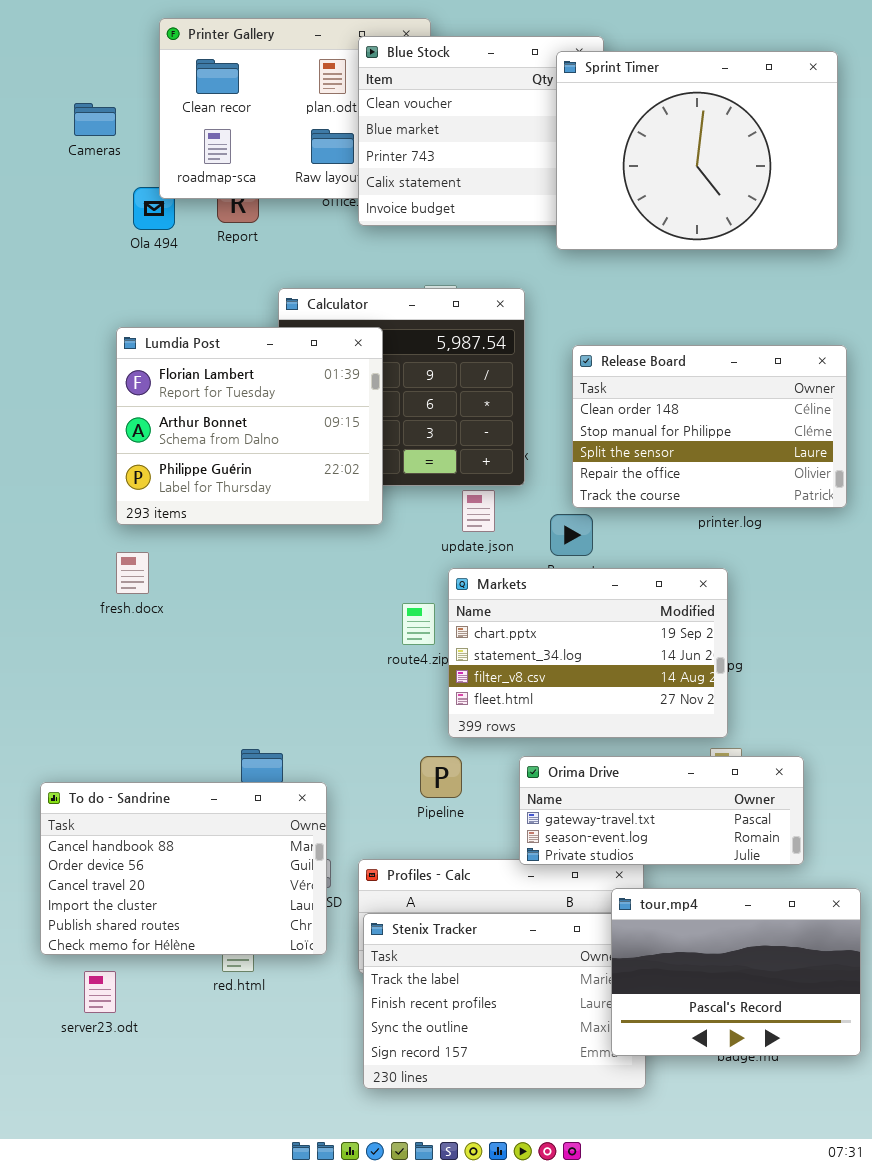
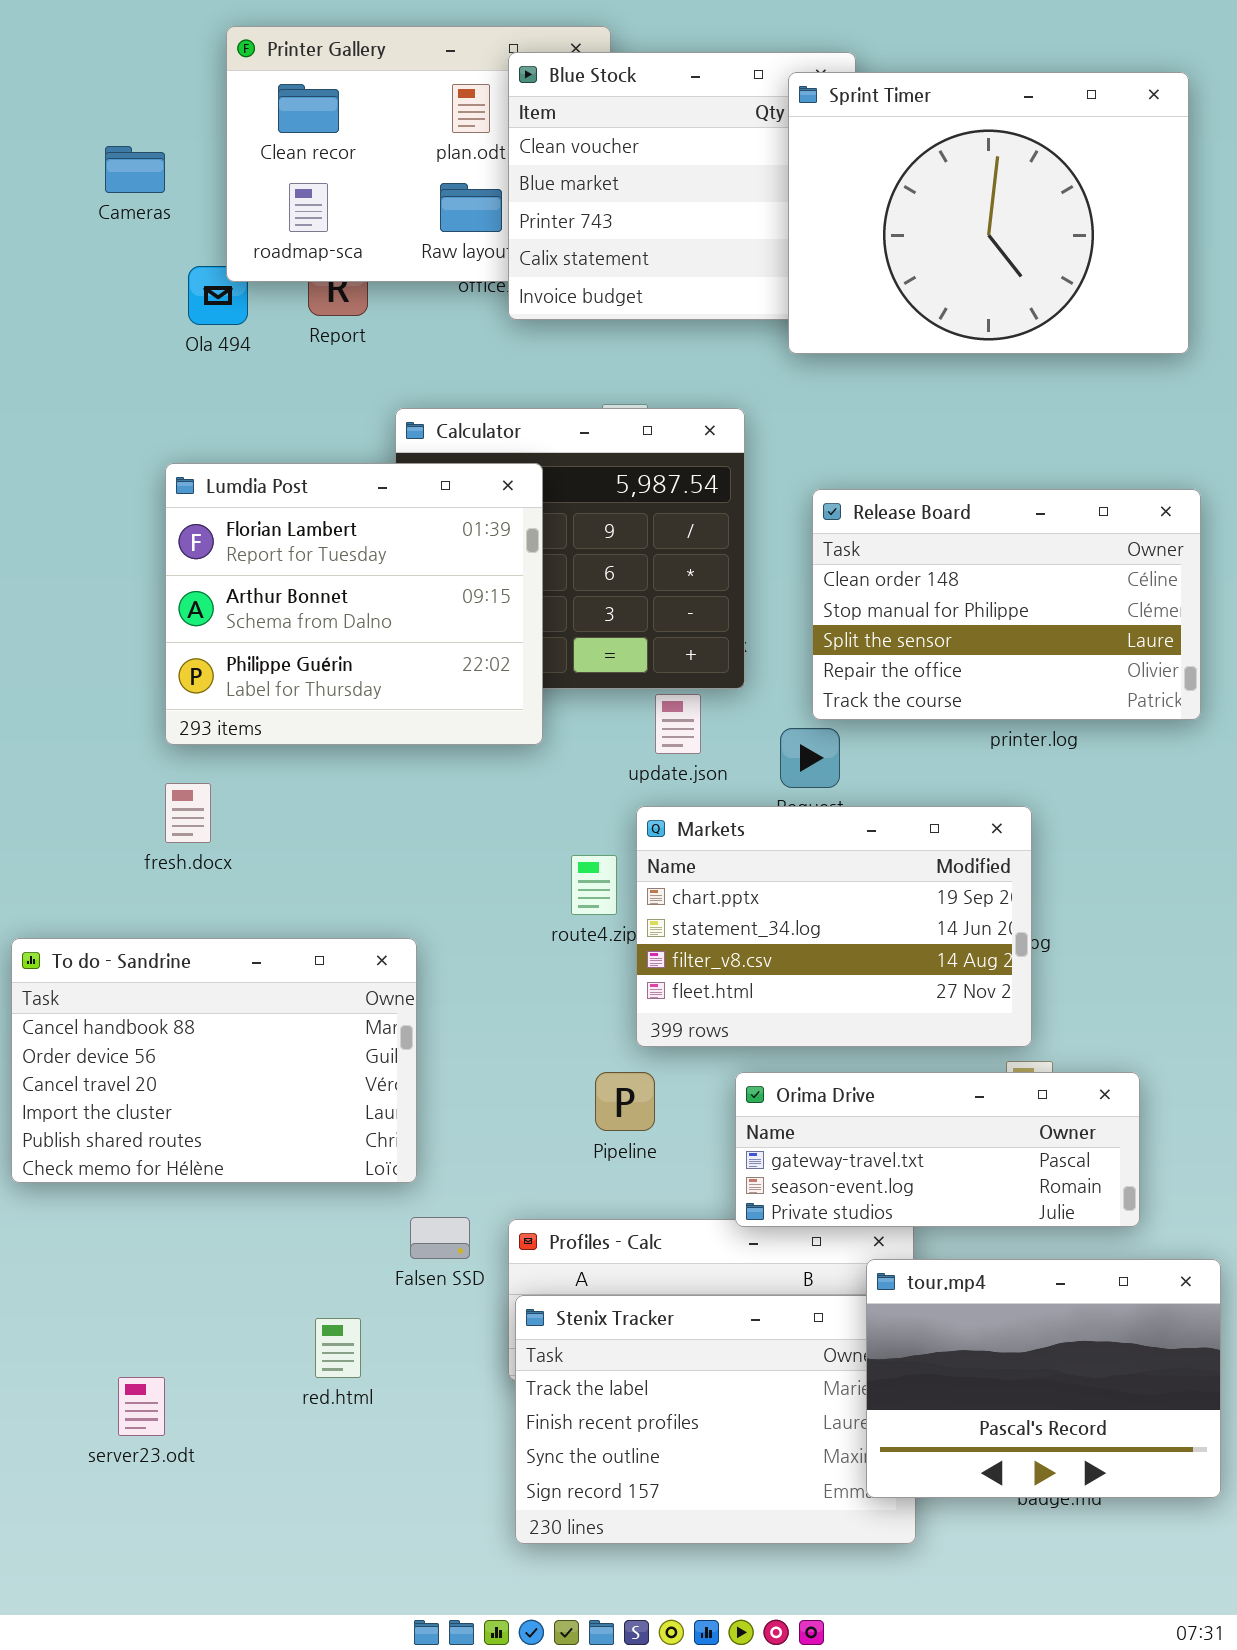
To do - Sandrine: [40,782,327,955] -> [11,938,417,1183], moved

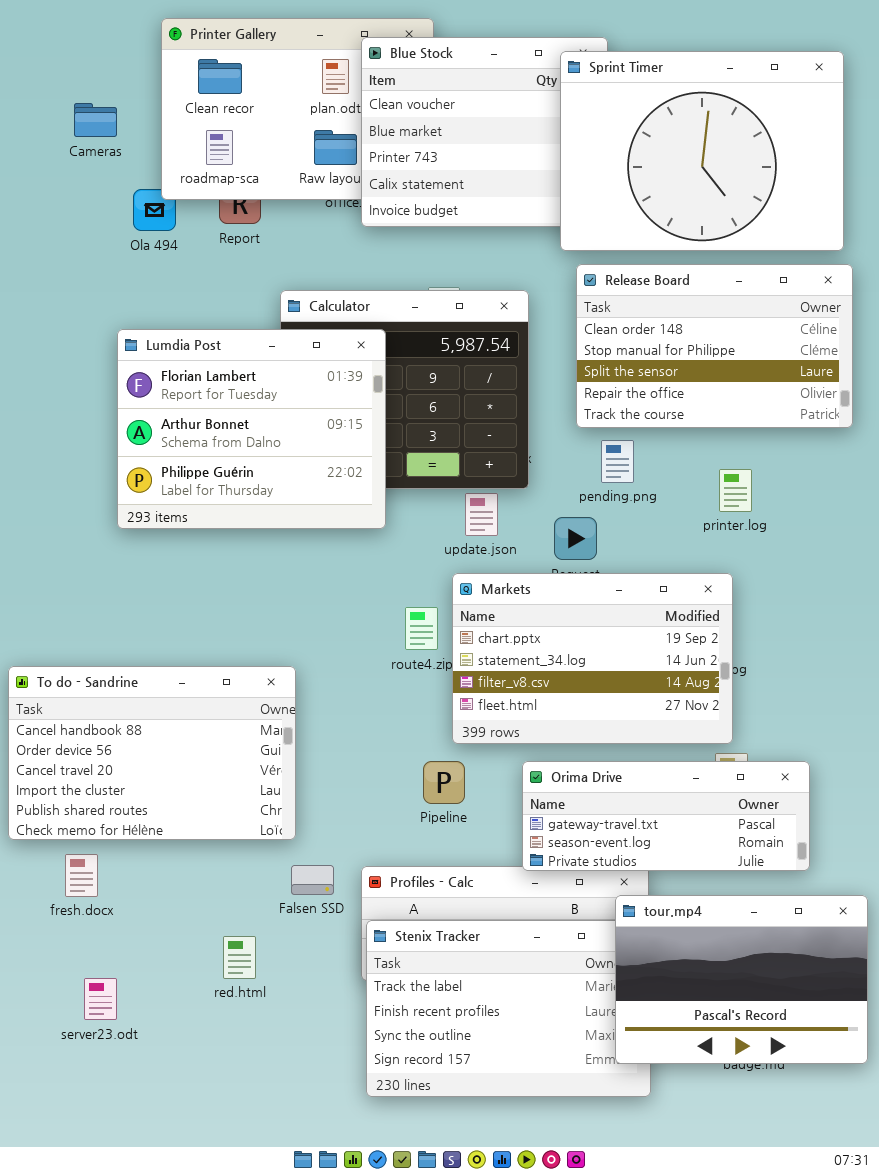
Release Board: [812,489,1201,720] -> [576,264,853,428], moved
fresh.docx: [165,783,211,843] -> [65,854,98,897], moved

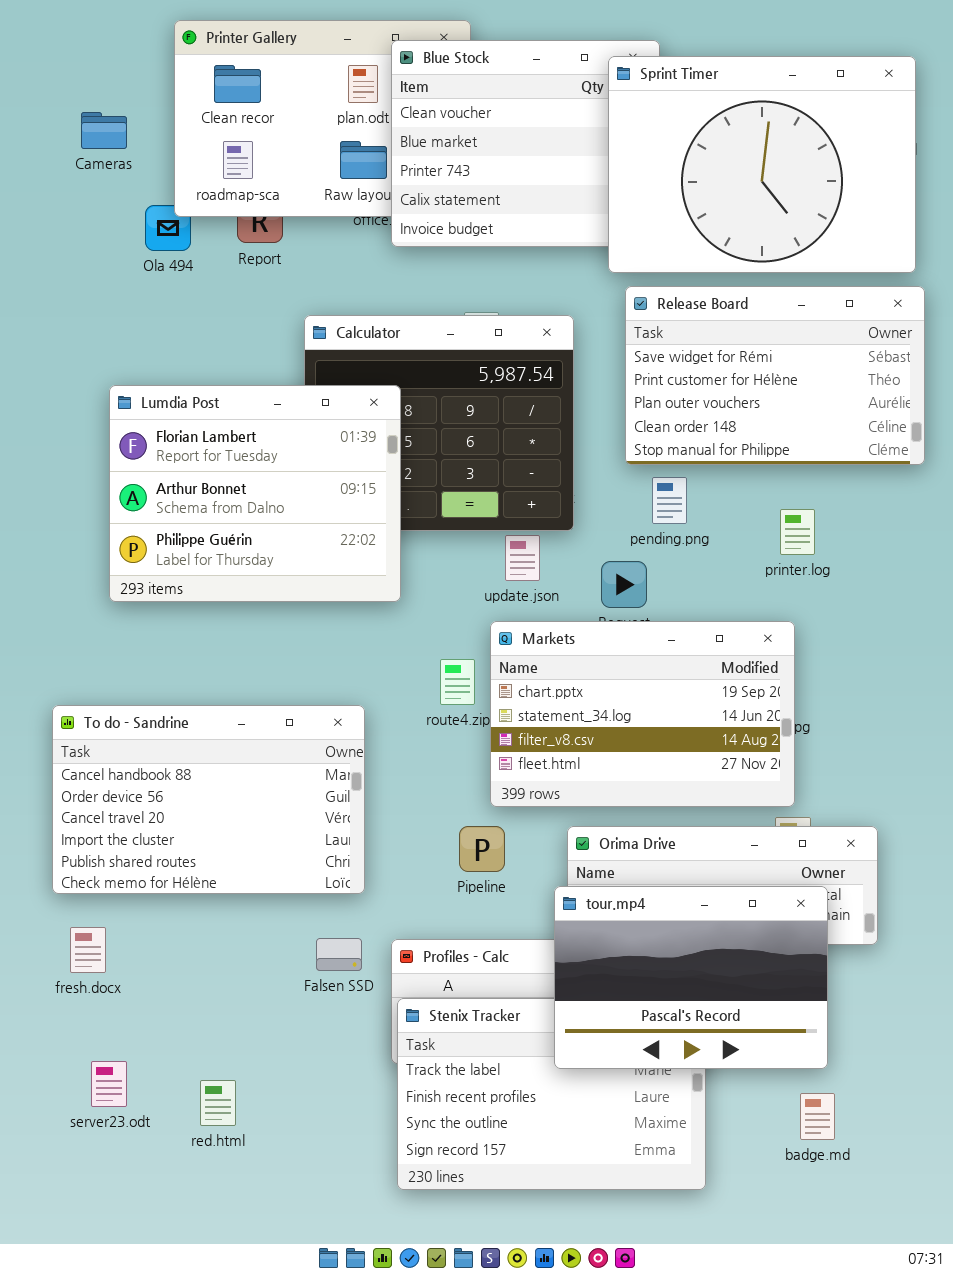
Release Board: [576,264,853,428] -> [625,286,925,465], scrolled up 3 rows
Lumdia Post: [117,329,386,529] -> [109,385,401,602], moved
To do - Sandrine: [8,666,296,840] -> [52,705,365,894], moved
tour.mp4: [615,895,868,1064] -> [554,886,828,1069], moved
red.html: [223,936,256,979] -> [200,1080,236,1126], moved

